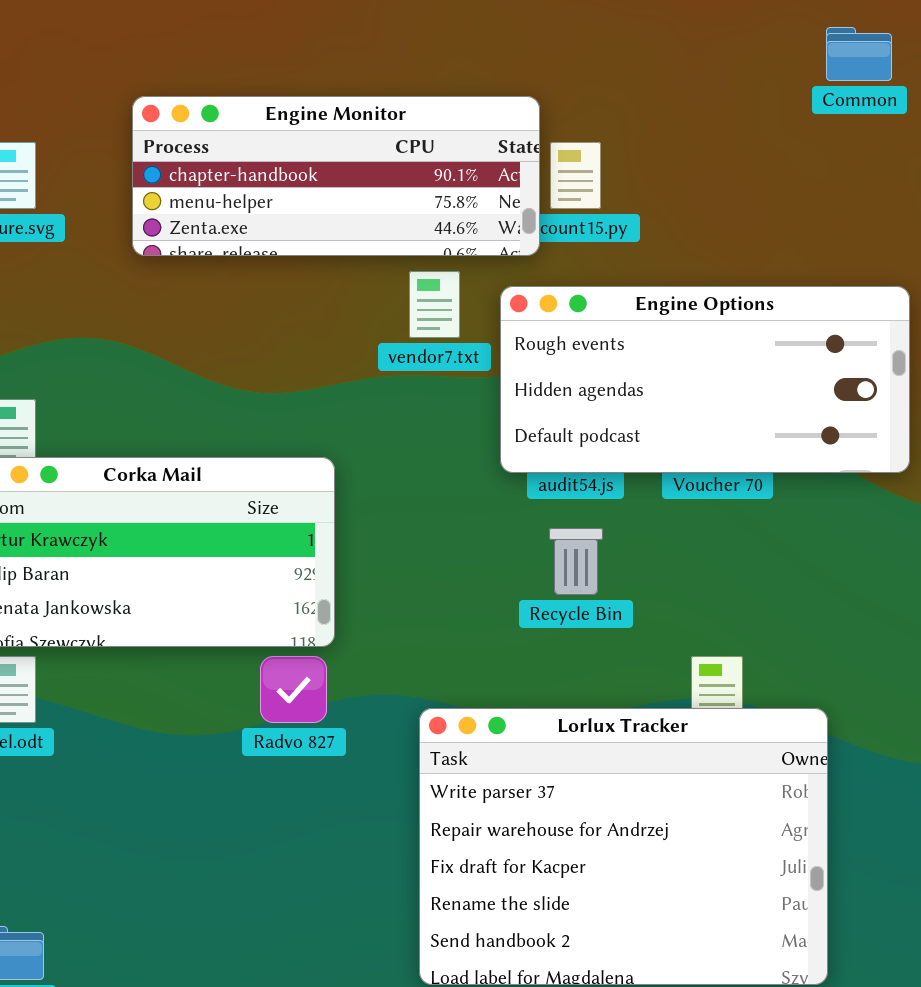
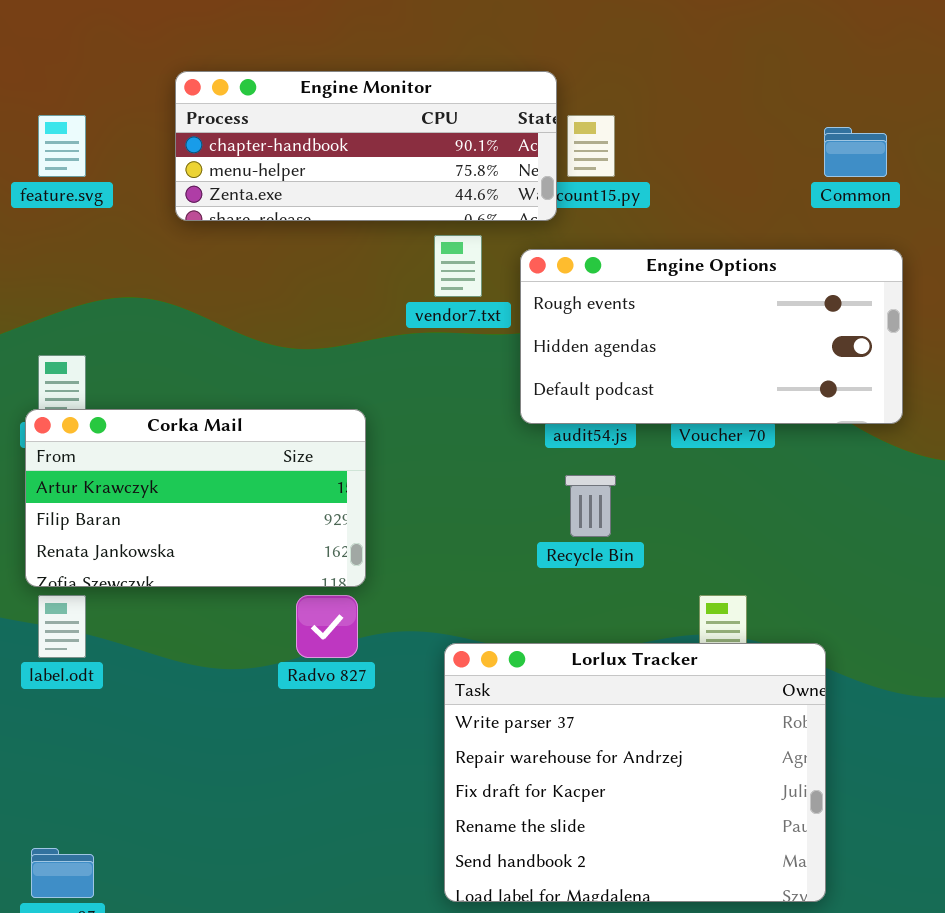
Common: [826,27,892,81] -> [824,127,887,177], moved

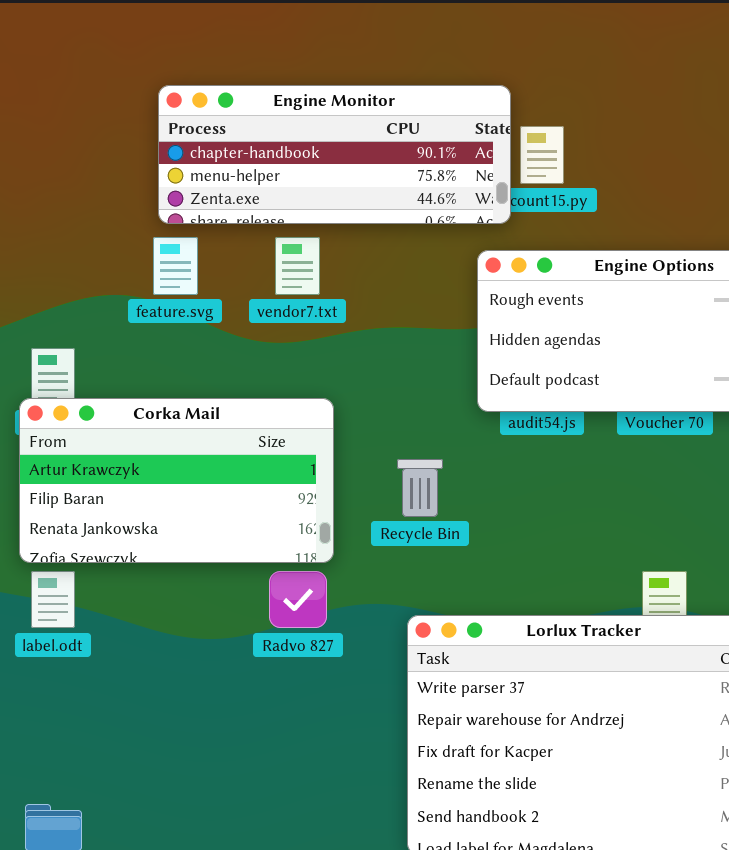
feature.svg: [38,115,86,177] -> [153,237,198,295], moved
vendor7.txt: [434,235,482,297] -> [275,237,320,295], moved
Recycle Bin: [565,475,616,537] -> [397,459,443,517], moved

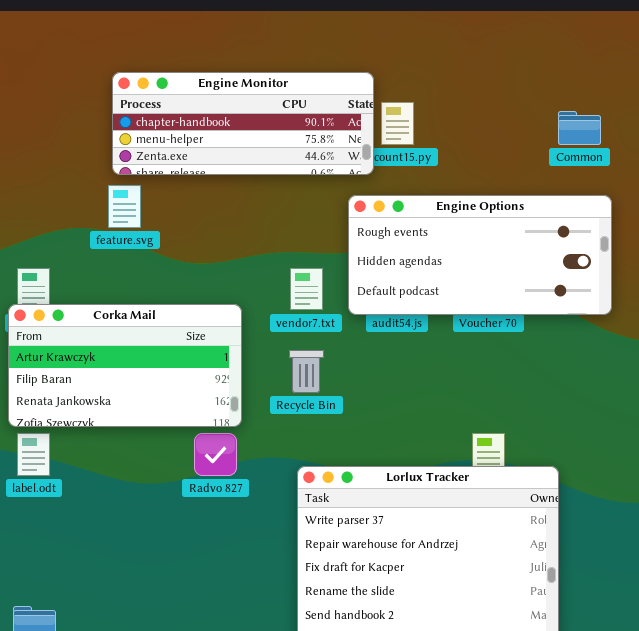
vendor7.txt: [275,237,320,295] -> [290,268,323,310], moved

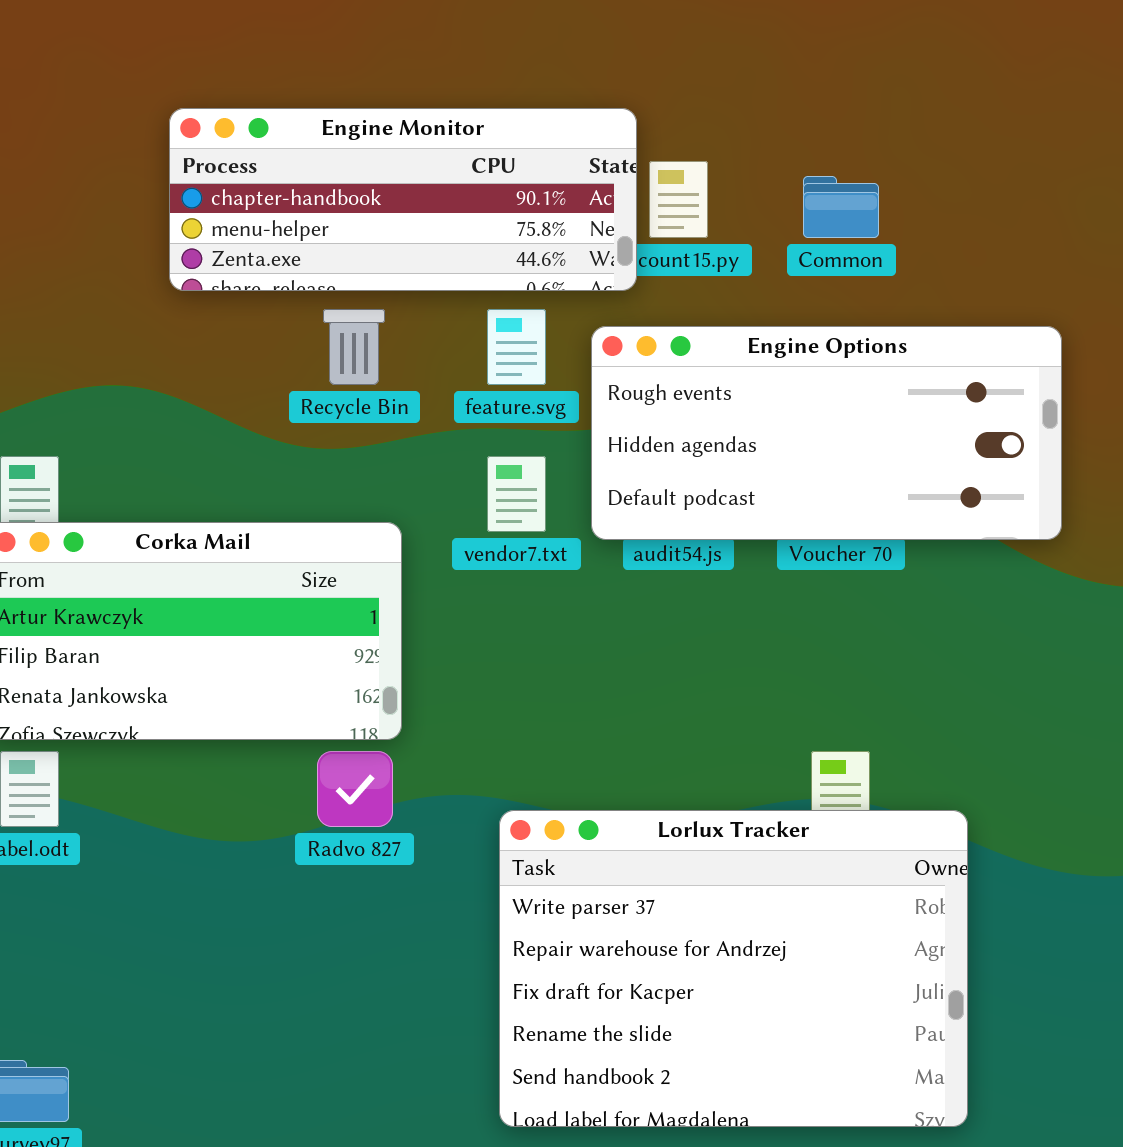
Common: [558,111,601,145] -> [803,176,879,238], moved
feature.svg: [108,185,141,228] -> [487,309,546,385], moved
Recycle Bin: [289,350,324,393] -> [323,309,385,385], moved

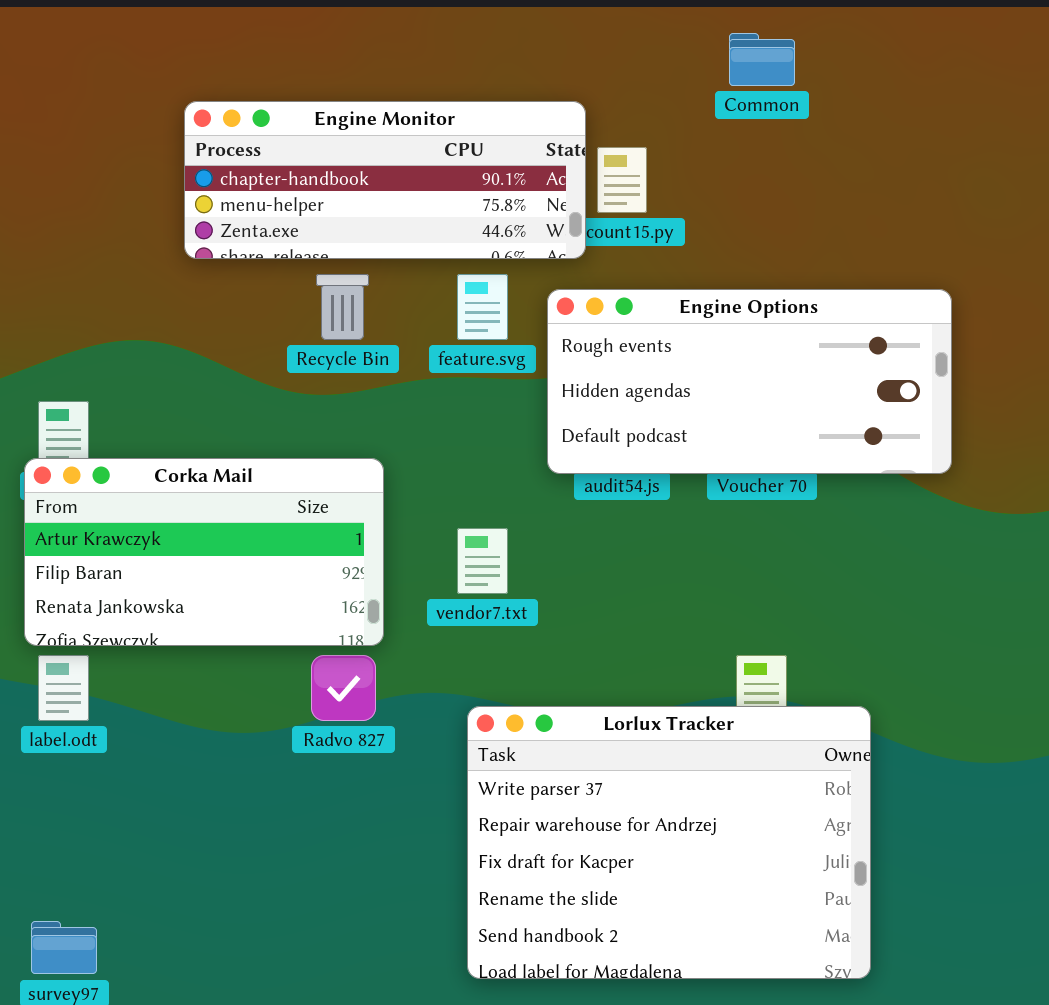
Common: [803,176,879,238] -> [729,33,795,86], moved
vendor7.txt: [487,456,546,532] -> [457,528,508,594], moved

